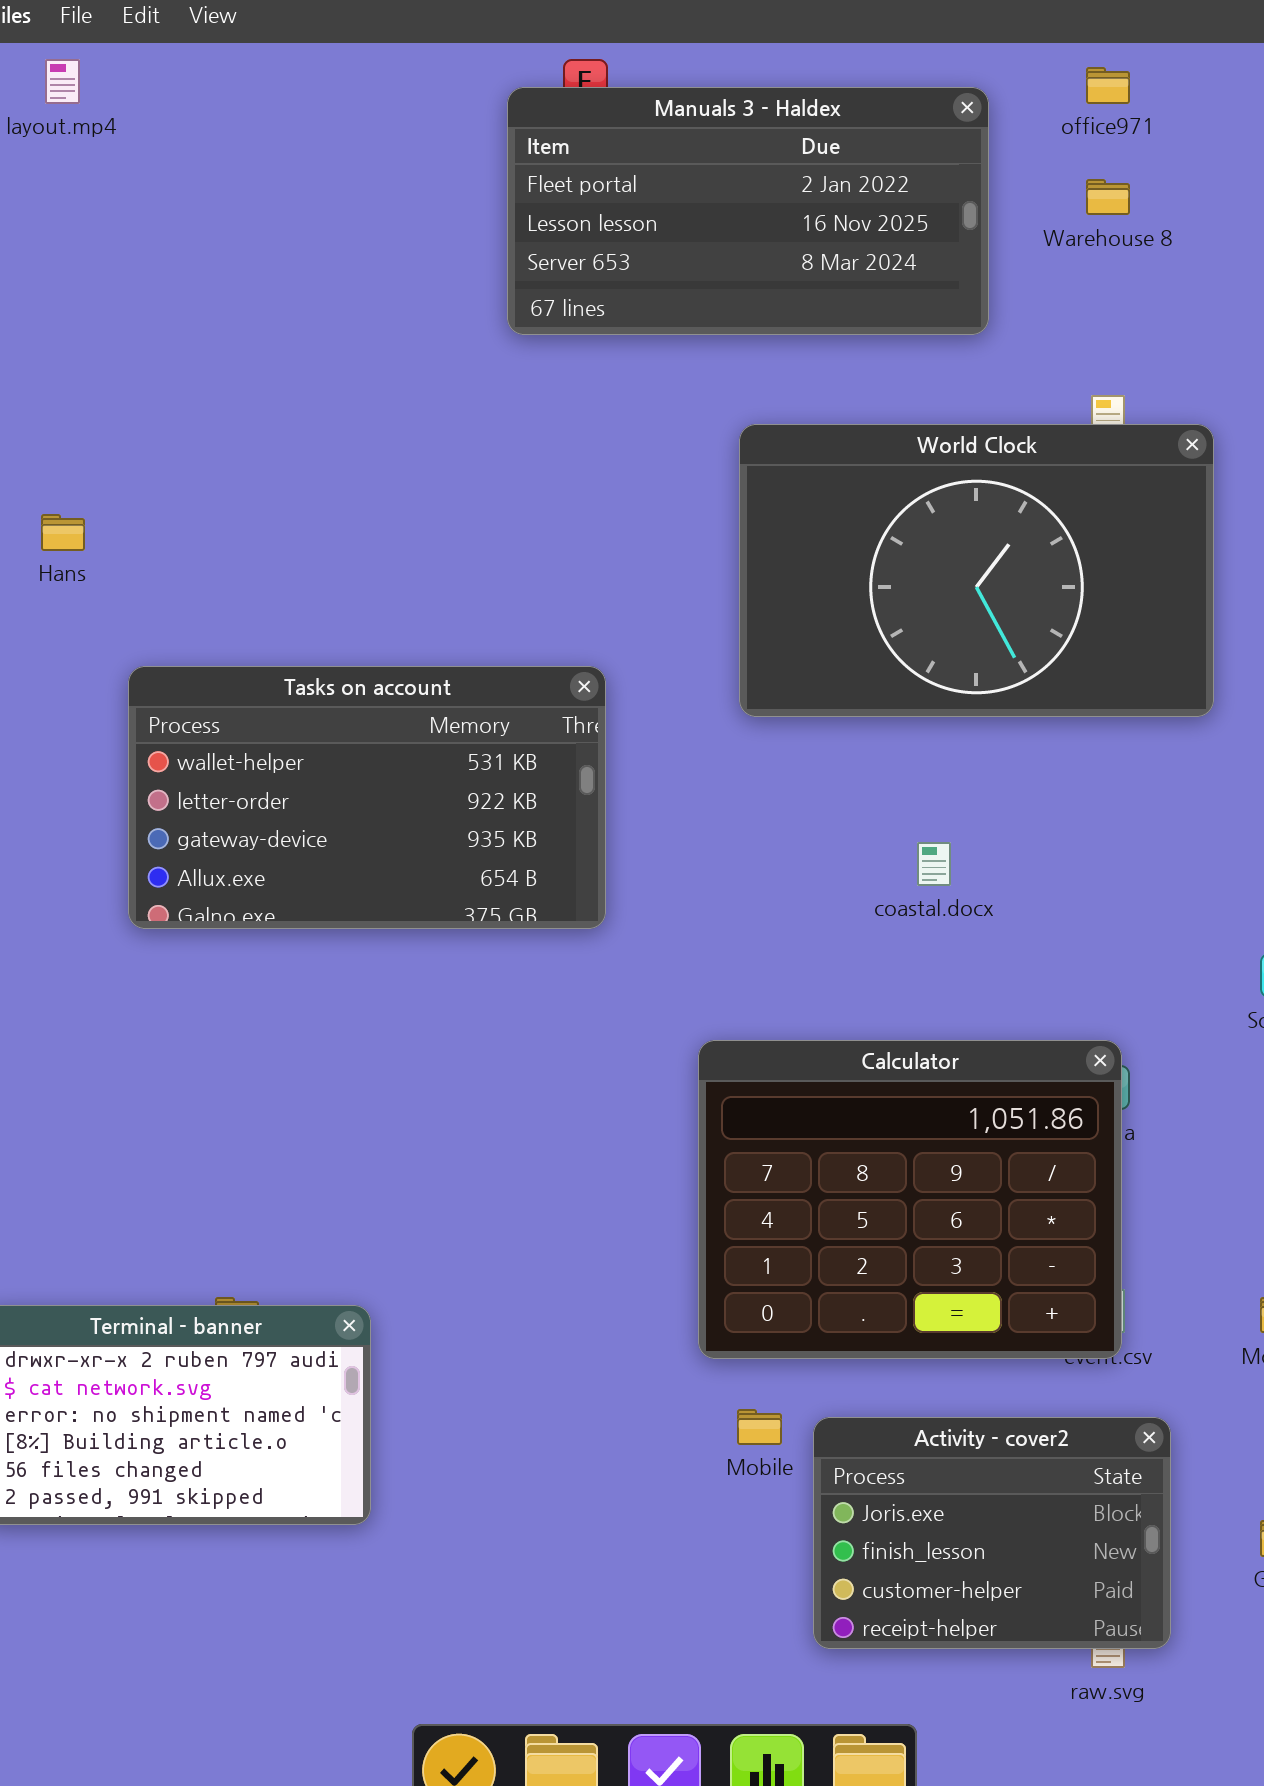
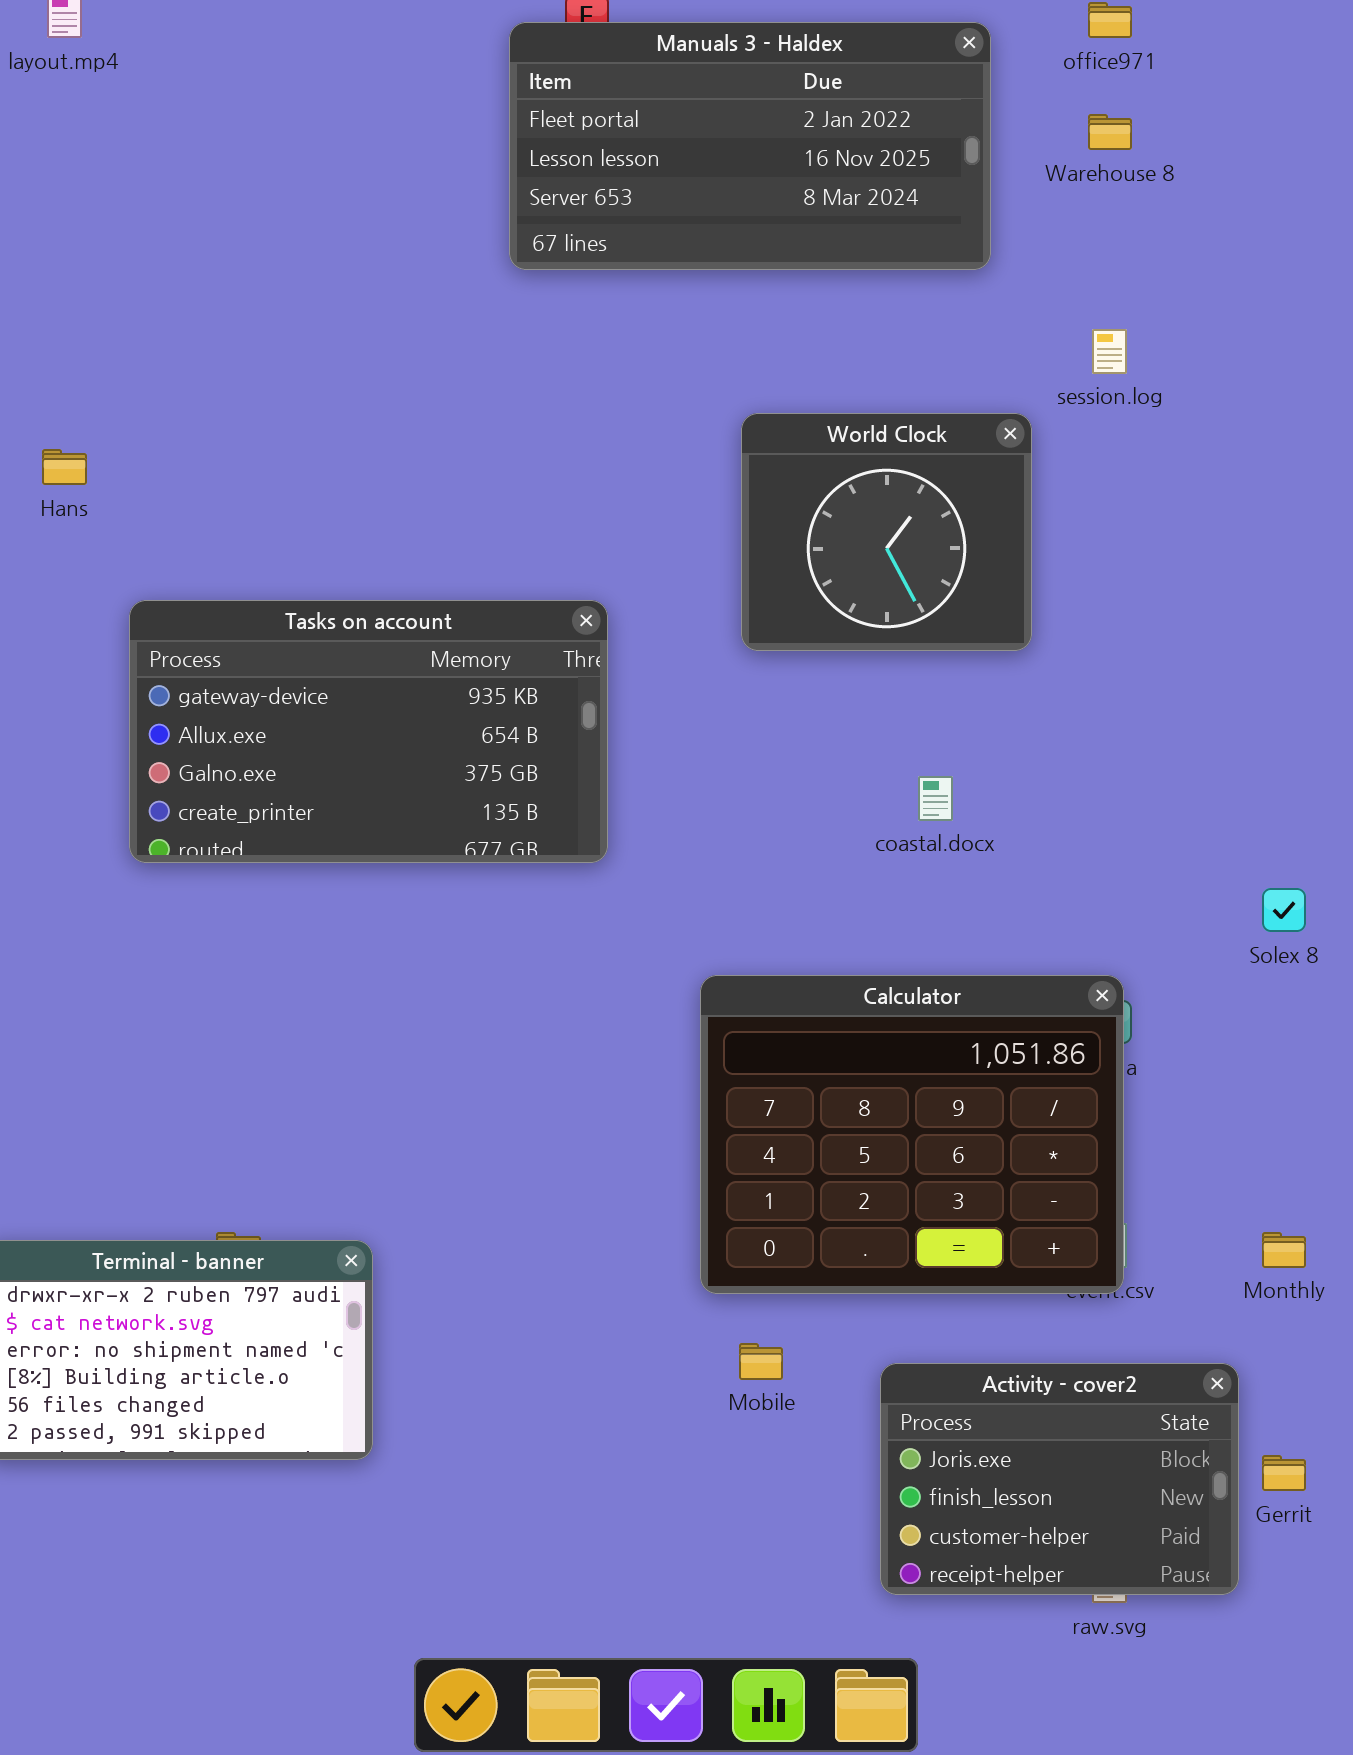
World Clock: [739,424,1214,717] -> [741,413,1032,651], resized
Tasks on account: [128,666,606,929] -> [129,600,608,863], scrolled down 2 rows
Activity - cover2: [813,1417,1171,1649] -> [880,1363,1239,1595], moved

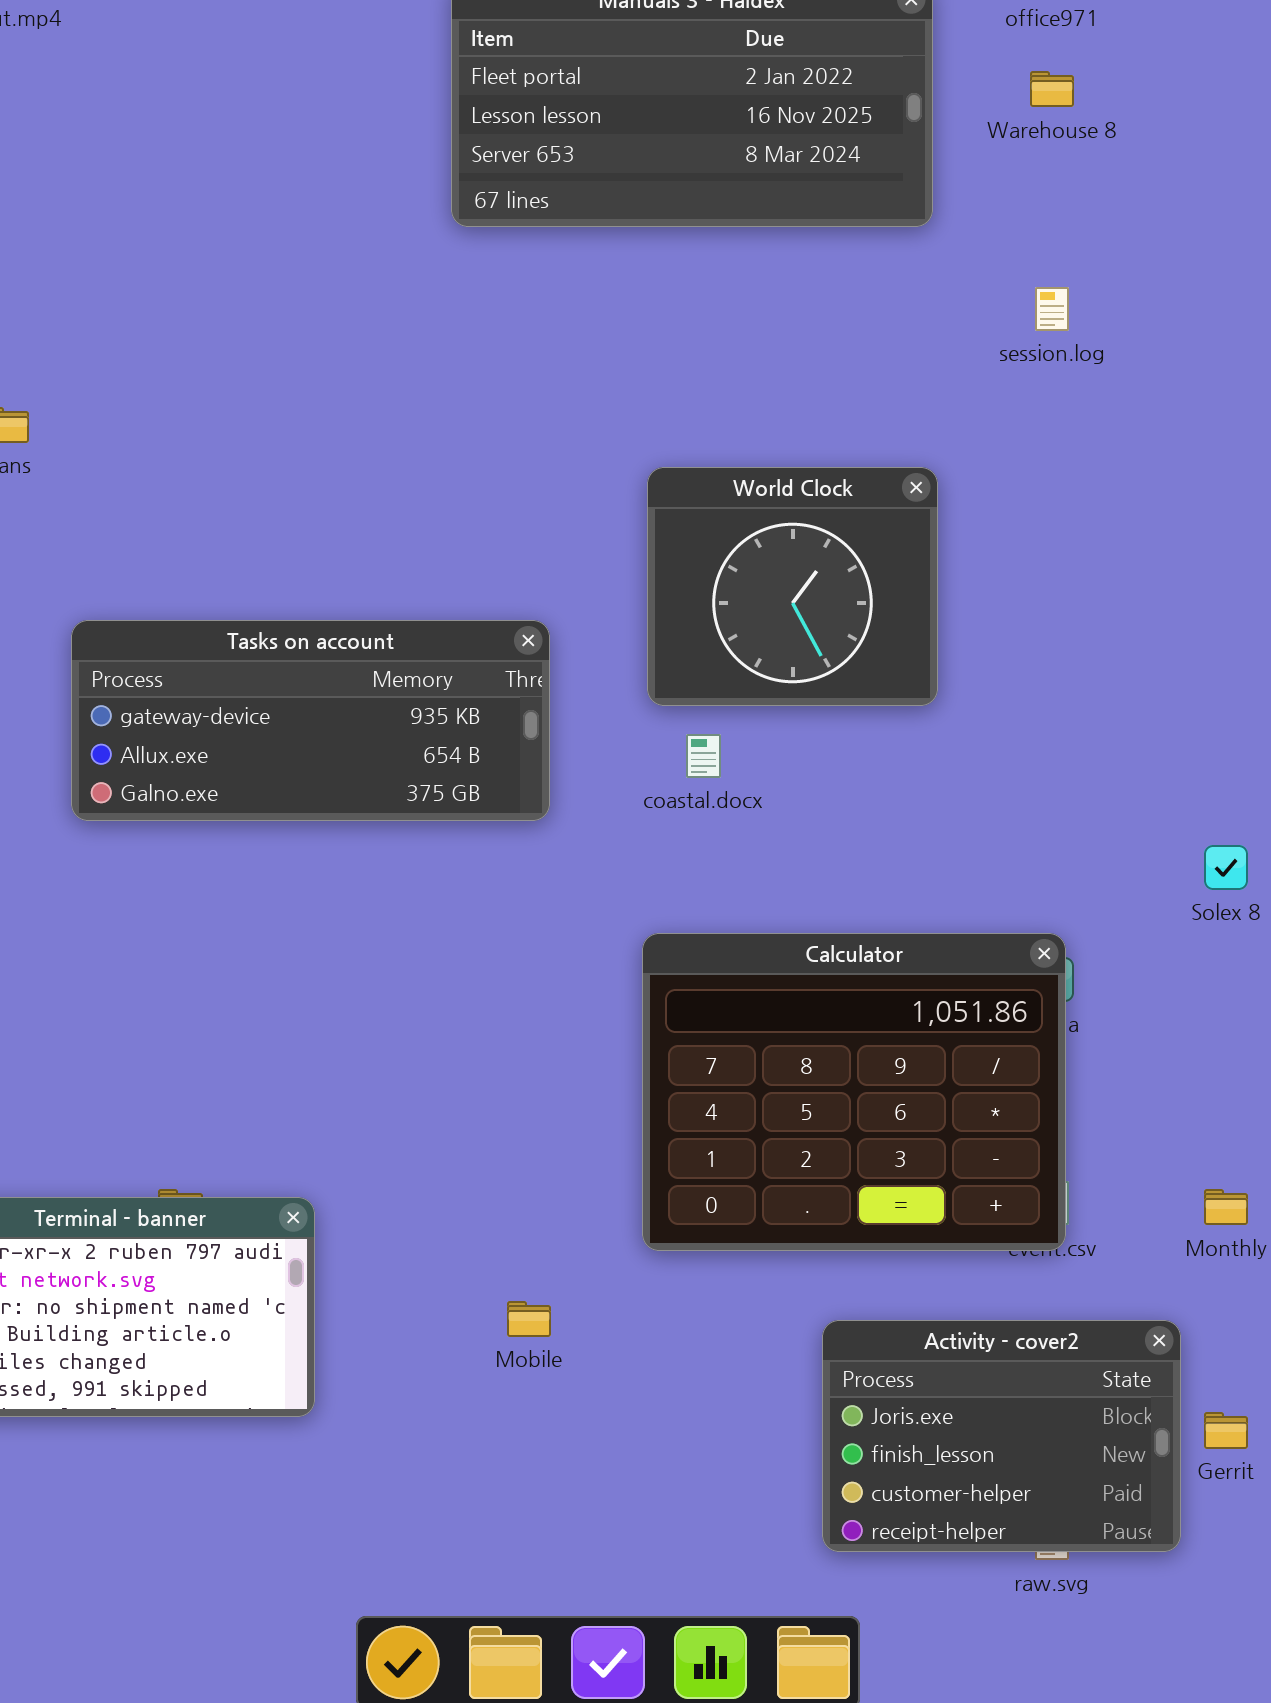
World Clock: [741,413,1032,651] -> [647,467,938,706], moved
Tasks on account: [129,600,608,863] -> [71,620,550,821], resized
coastal.docx: [918,776,953,821] -> [686,734,721,778], moved
Mobile: [739,1343,783,1380] -> [507,1301,551,1337], moved

